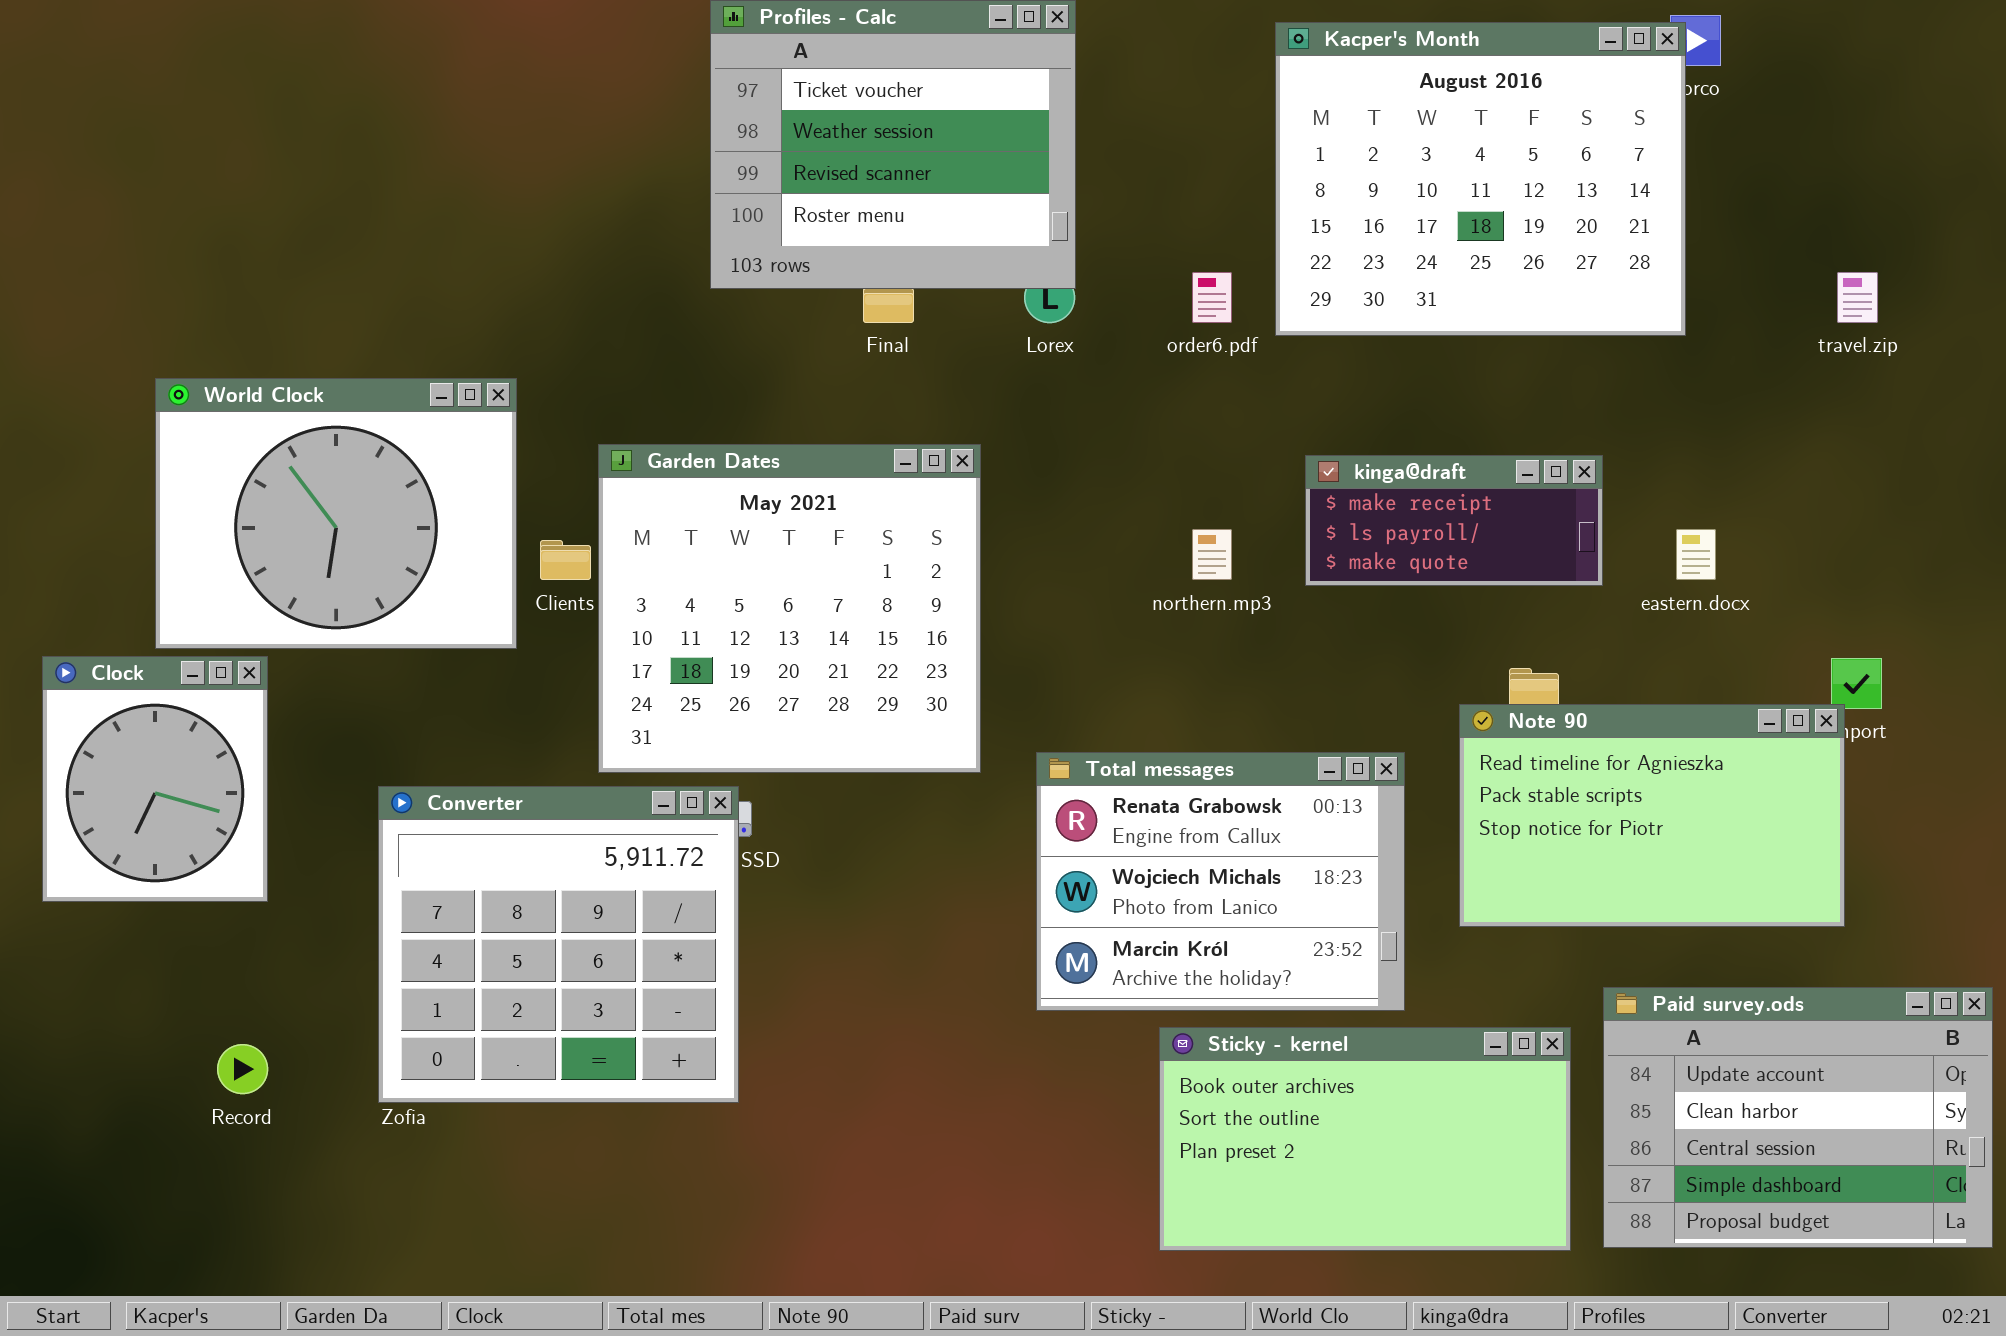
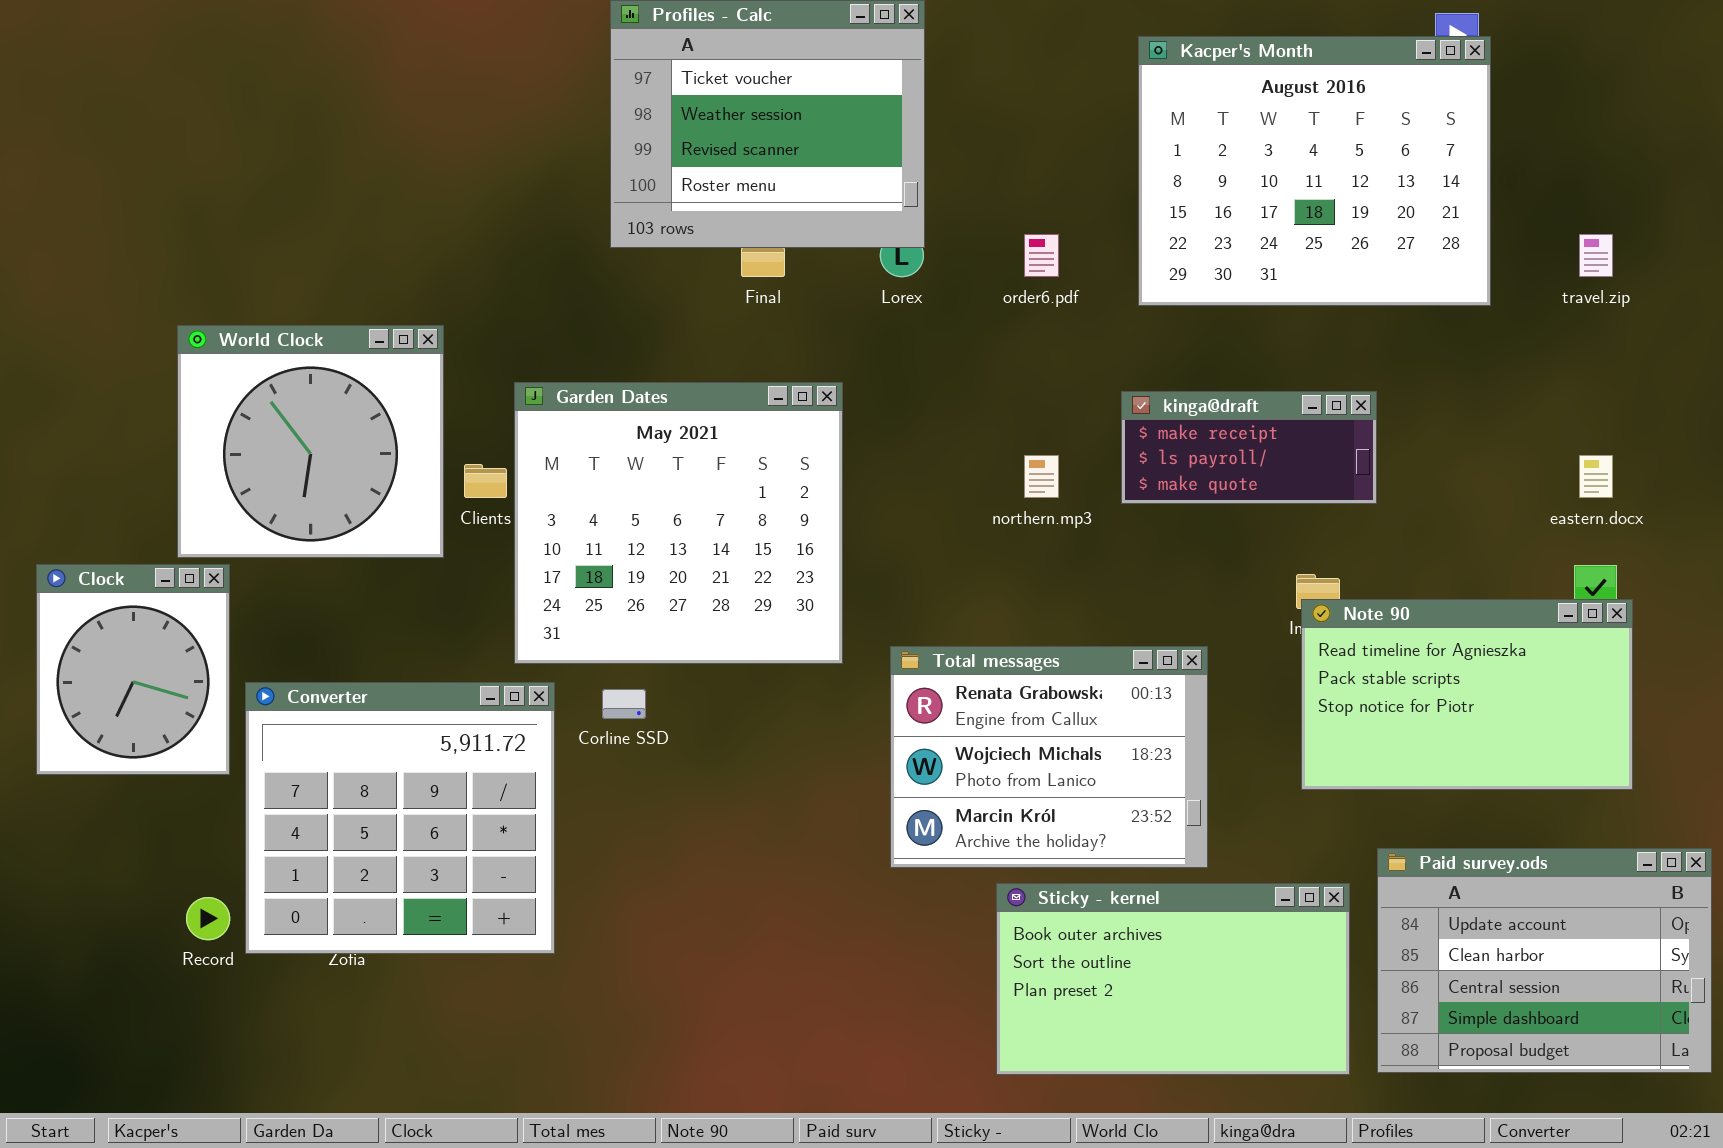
Kacper's Month: [1275,22,1686,336] -> [1138,36,1491,306], moved
World Clock: [155,378,517,649] -> [177,325,444,558], resized
eastern.docx: [1676,529,1716,580] -> [1579,455,1613,498], moved
Note 90: [1459,704,1845,927] -> [1301,599,1633,790], moved
Converter: [378,786,739,1103] -> [245,682,555,954], moved

